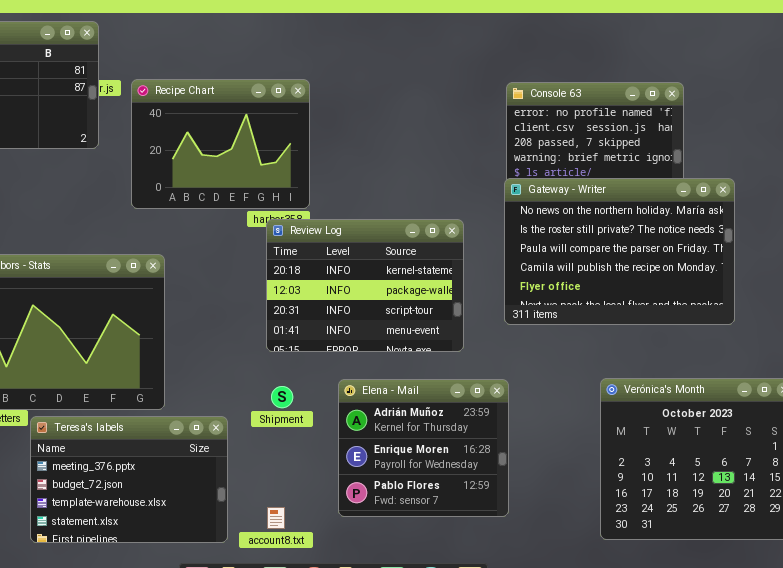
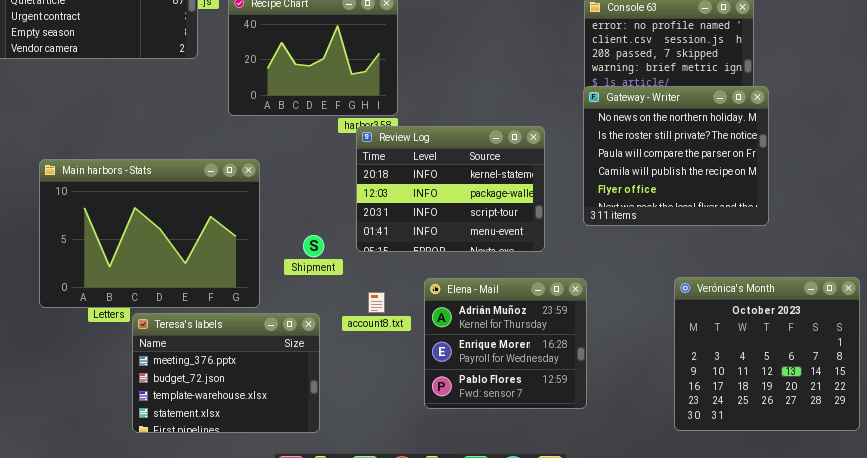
Gateway - Writer: [504,178,735,325] -> [583,86,769,226], resized
Shipment: [271,386,293,408] -> [303,235,324,257], moved
account8.txt: [267,507,285,529] -> [368,292,385,313], moved

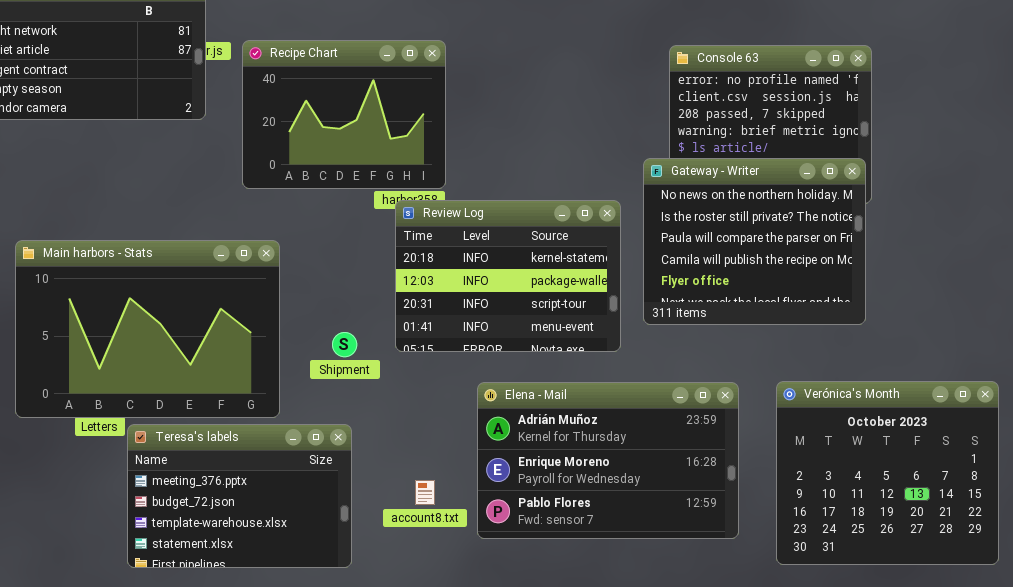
Gateway - Writer: [583,86,769,226] -> [643,158,866,325], moved
Elena - Mail: [424,278,587,409] -> [477,382,739,539], resized
account8.txt: [368,292,385,313] -> [415,480,435,505], moved

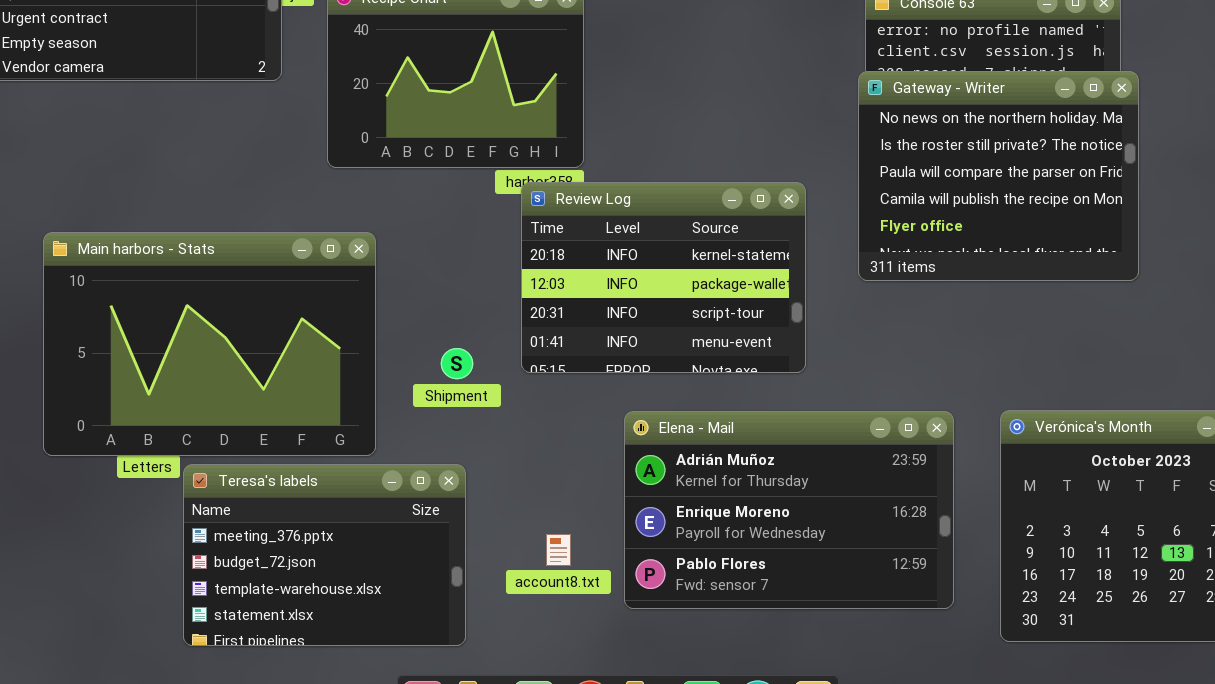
Gateway - Writer: [643,158,866,325] -> [858,71,1139,281], moved

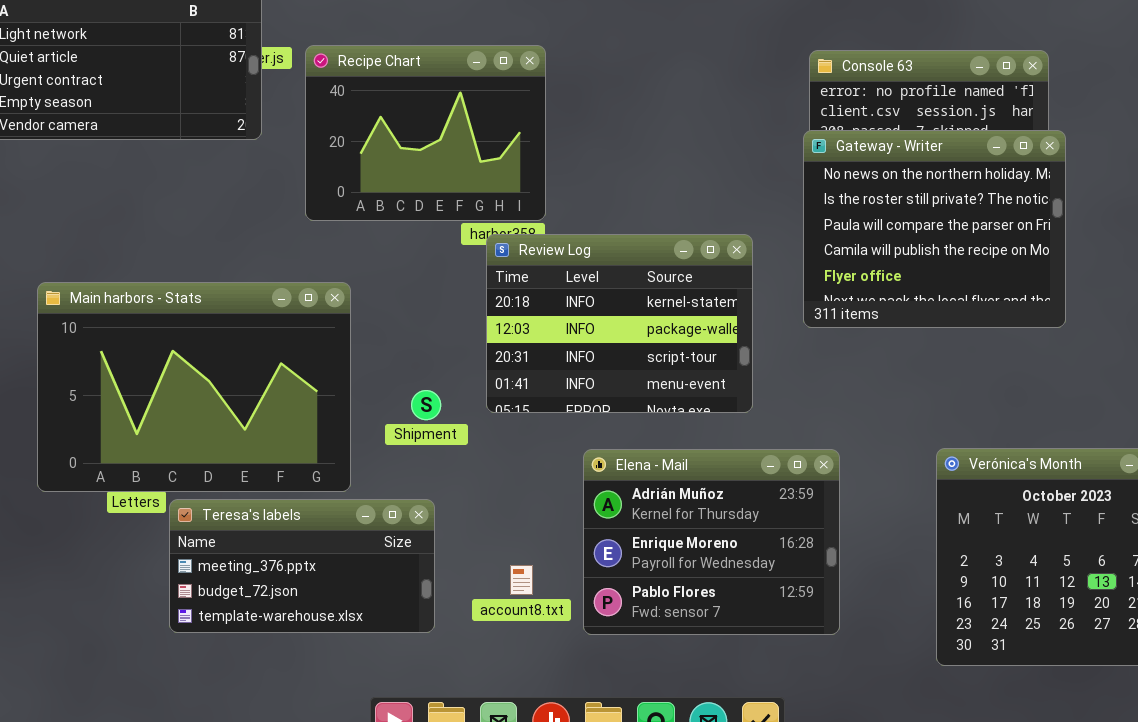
Elena - Mail: [624,411,954,609] -> [583,449,840,635], resized
Teresa's labels: [183,464,466,646] -> [169,499,435,633], resized

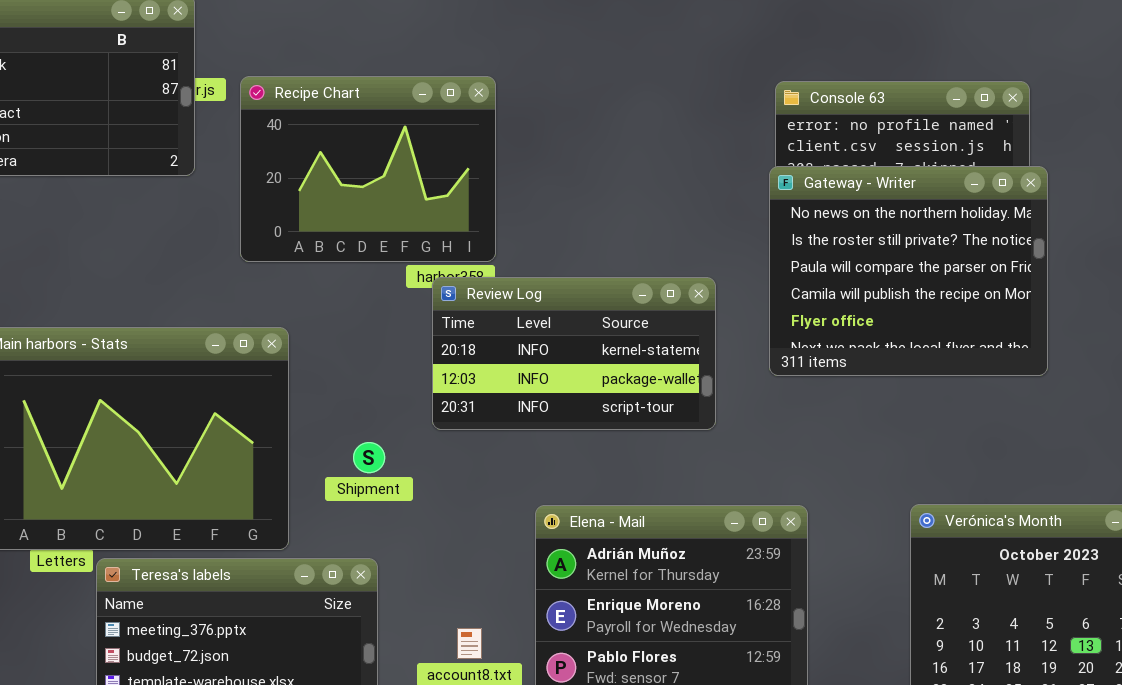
Review Log: [486,234,753,413] -> [432,277,716,430], resized

